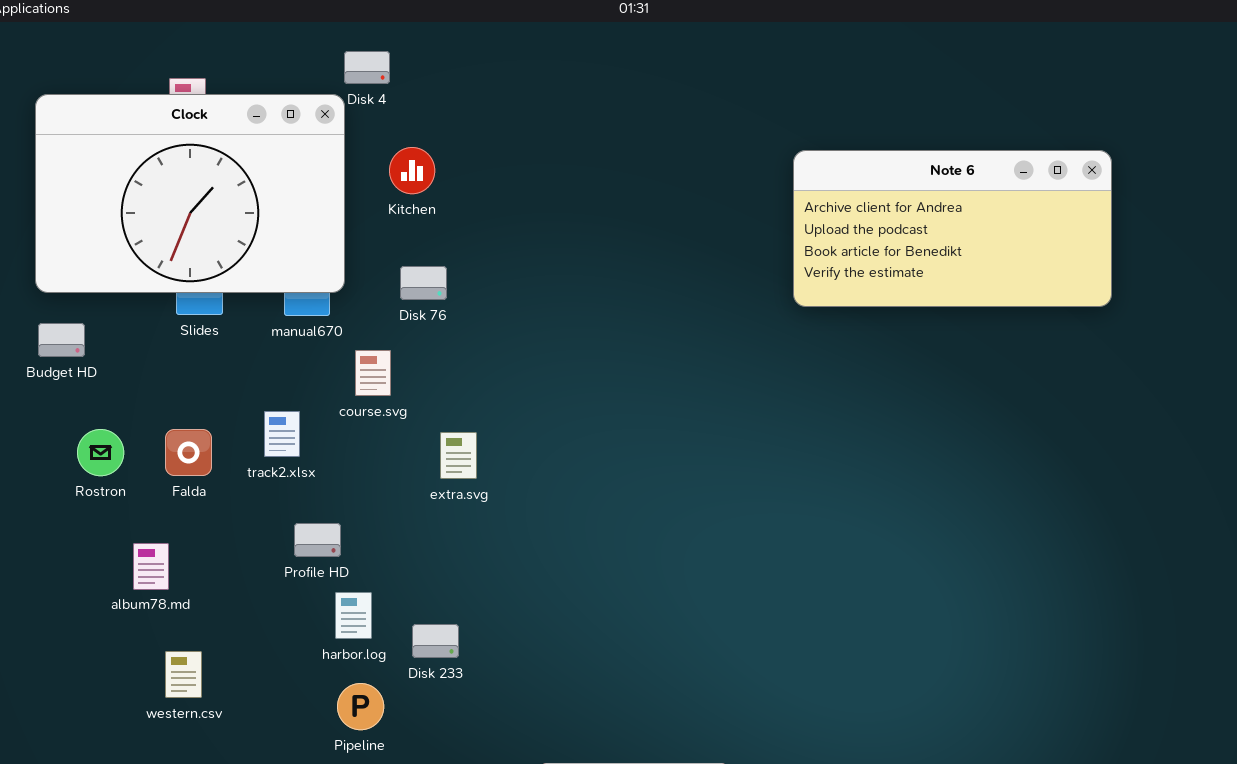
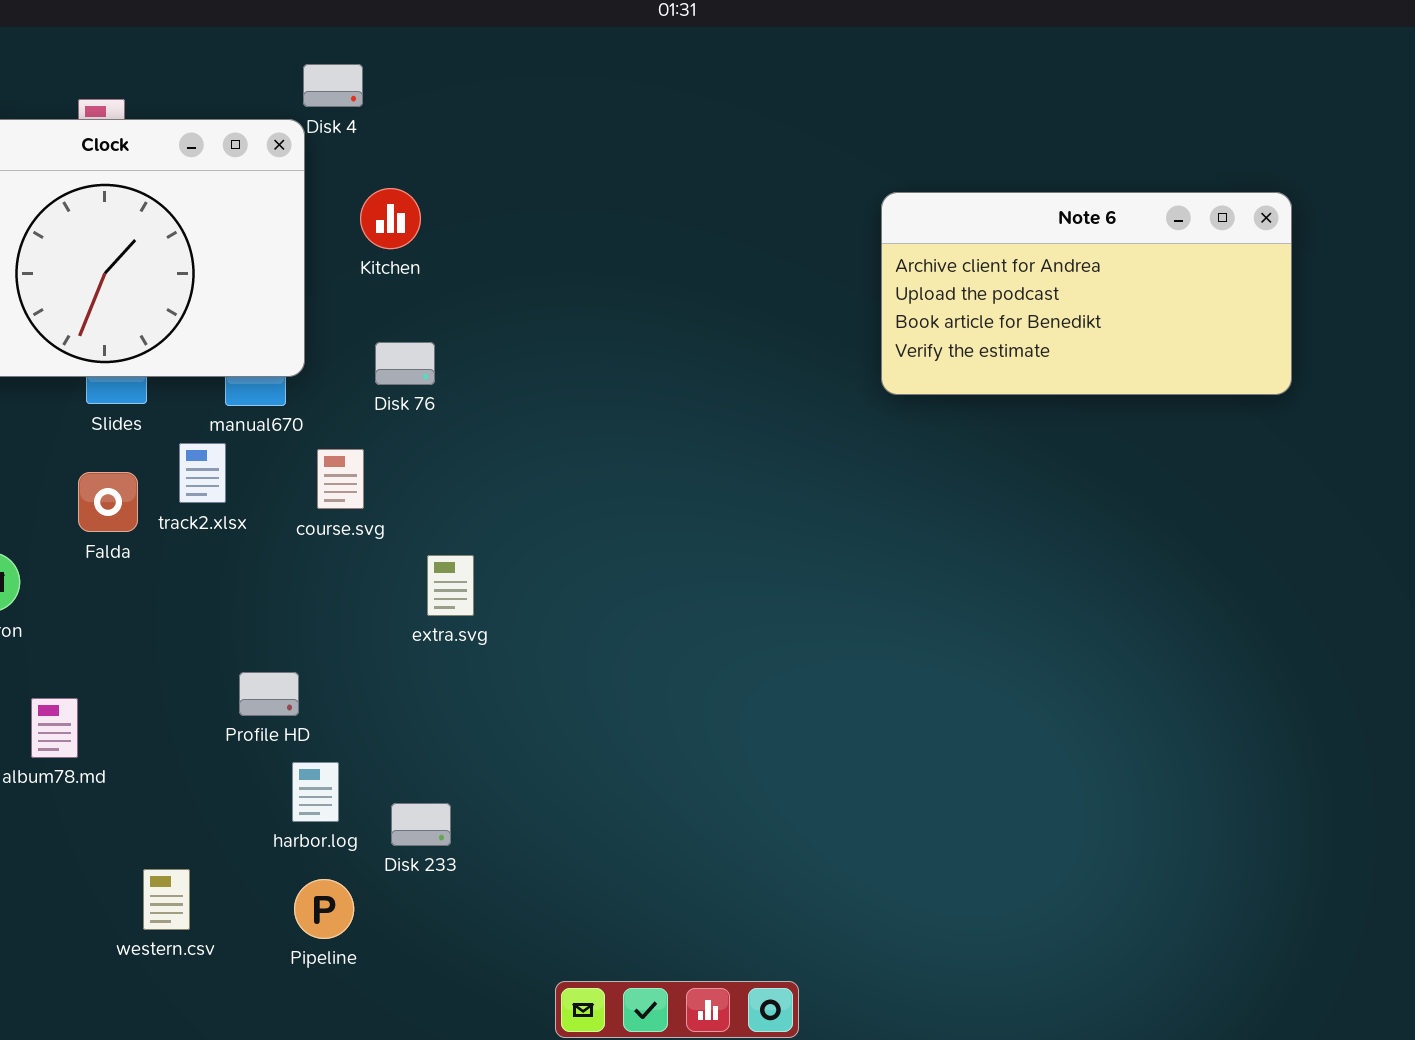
track2.xlsx: [264,411,300,457] -> [179,443,226,503], moved
Falda: [165,429,212,476] -> [78,472,138,532], moved
western.csv: [165,651,202,698] -> [143,869,190,930], moved

